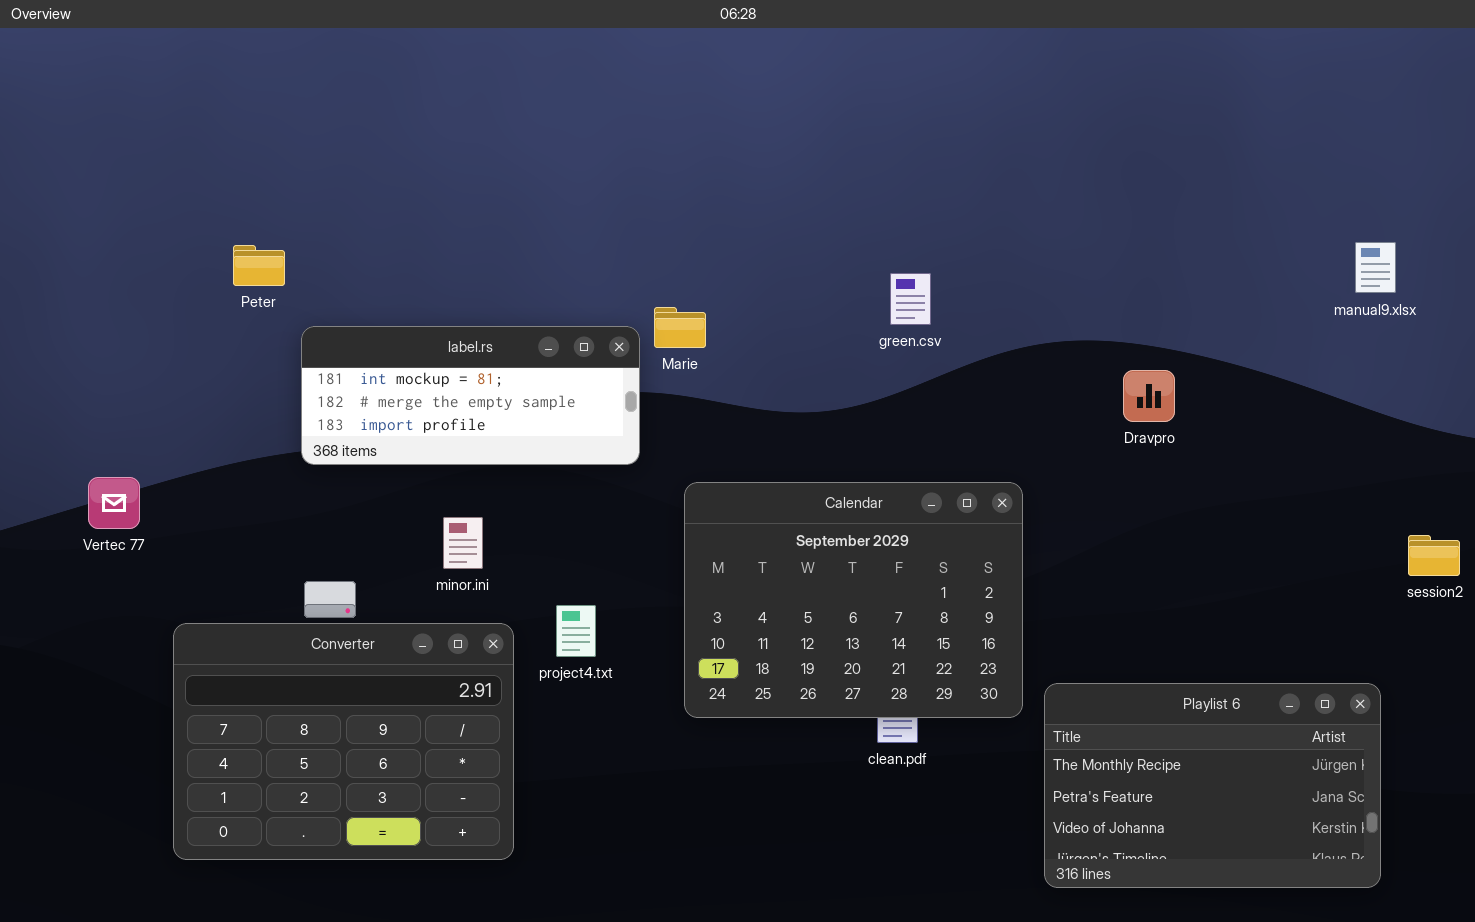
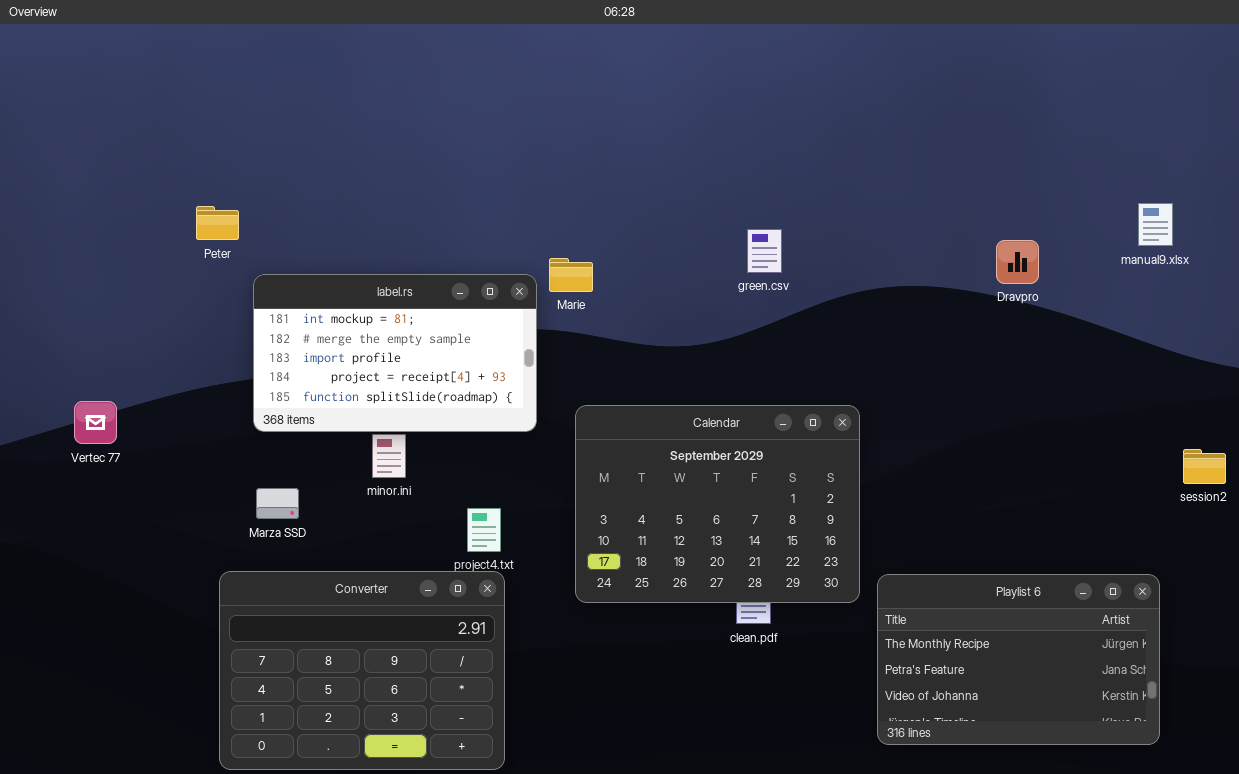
label.rs: [301,326,640,465] -> [253,274,537,432], resized
Dravpro: [1123,370,1175,422] -> [996,240,1039,284], moved
Converter: [173,623,514,860] -> [219,571,505,770], moved

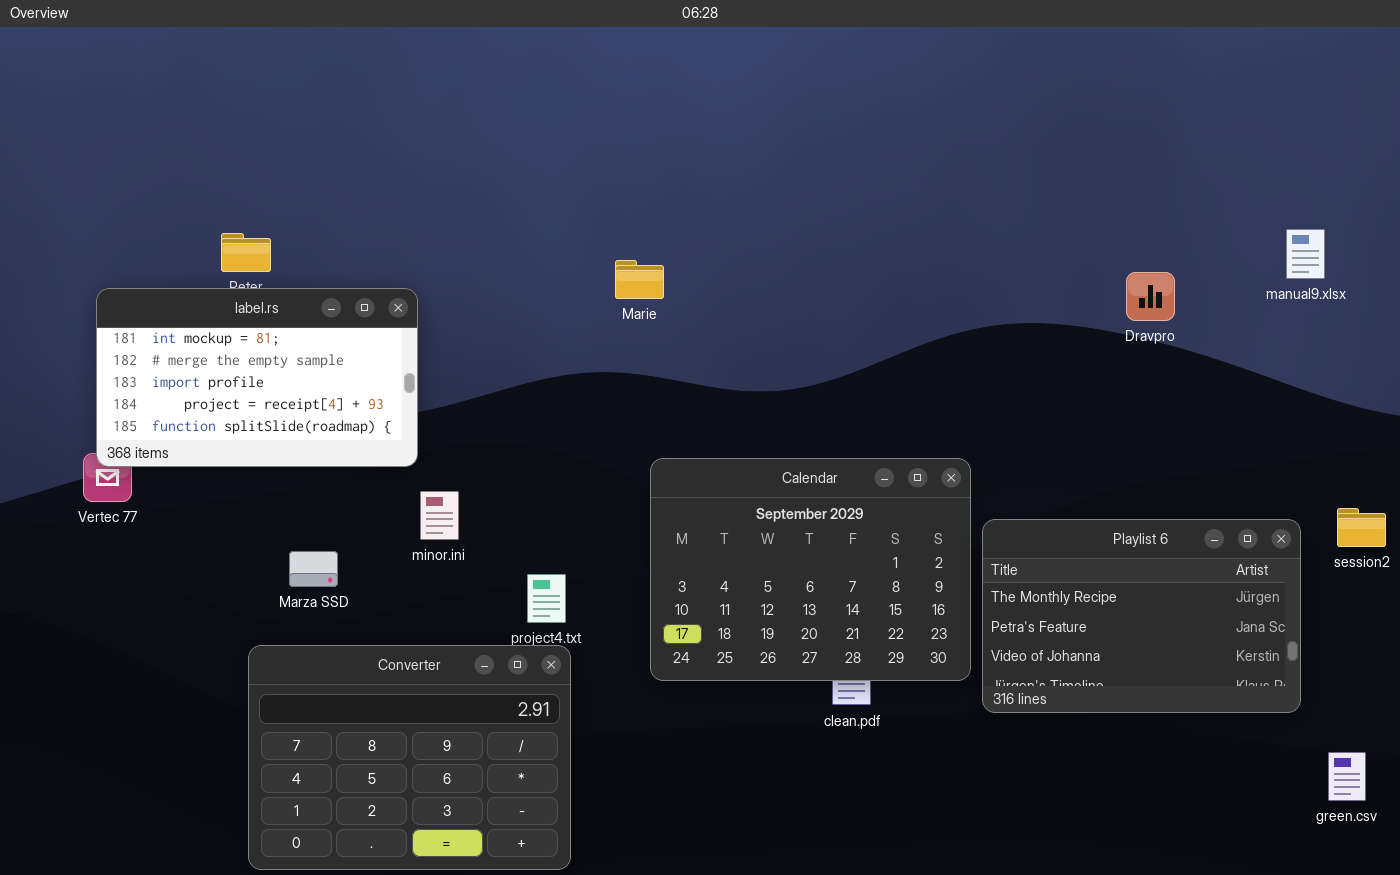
green.csv: [747,229,782,273] -> [1328,752,1366,801], moved
Marie: [549,258,593,292] -> [615,260,664,299], moved
label.rs: [253,274,537,432] -> [96,288,418,467], moved
Playlist 6: [877,574,1160,745] -> [982,519,1301,713], moved

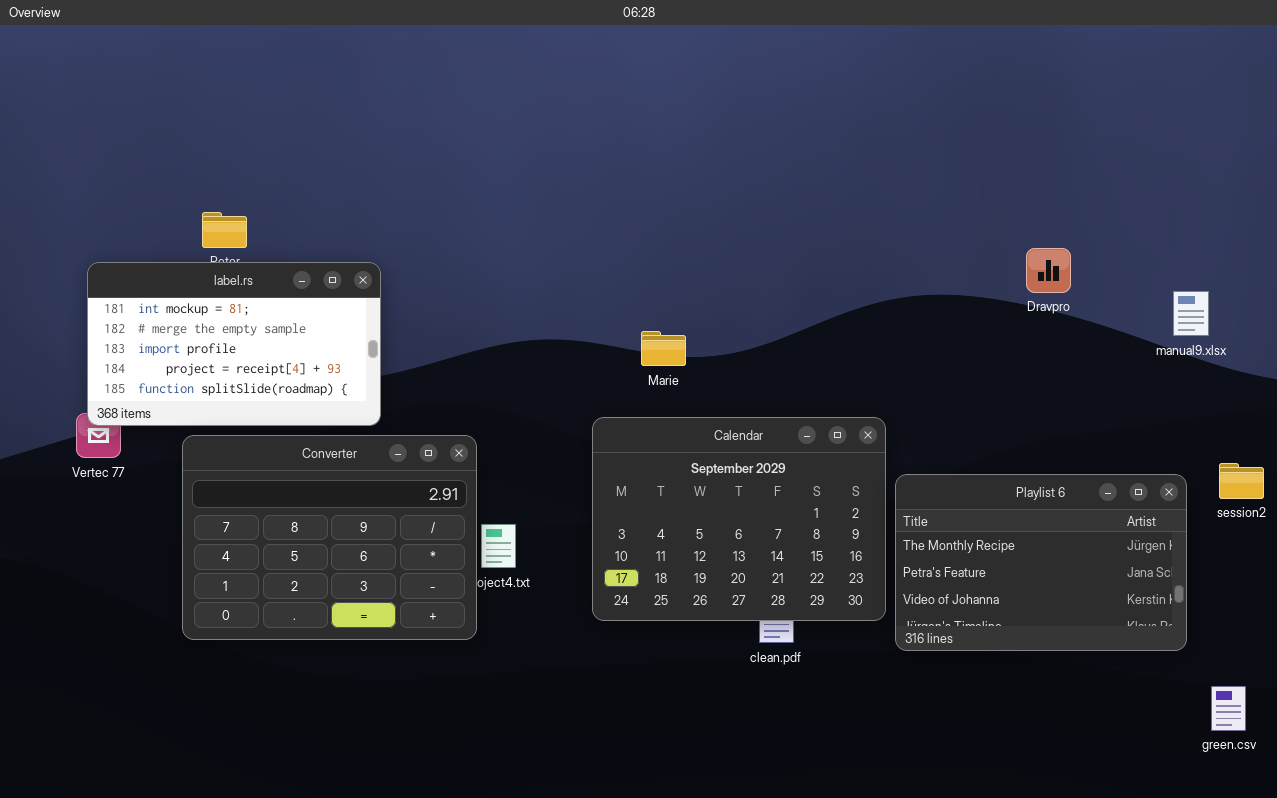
manual9.xlsx: [1286,229,1325,279] -> [1173,291,1209,336], moved
Marie: [615,260,664,299] -> [641,331,686,366], moved
Converter: [248,645,571,870] -> [182,435,477,640], moved

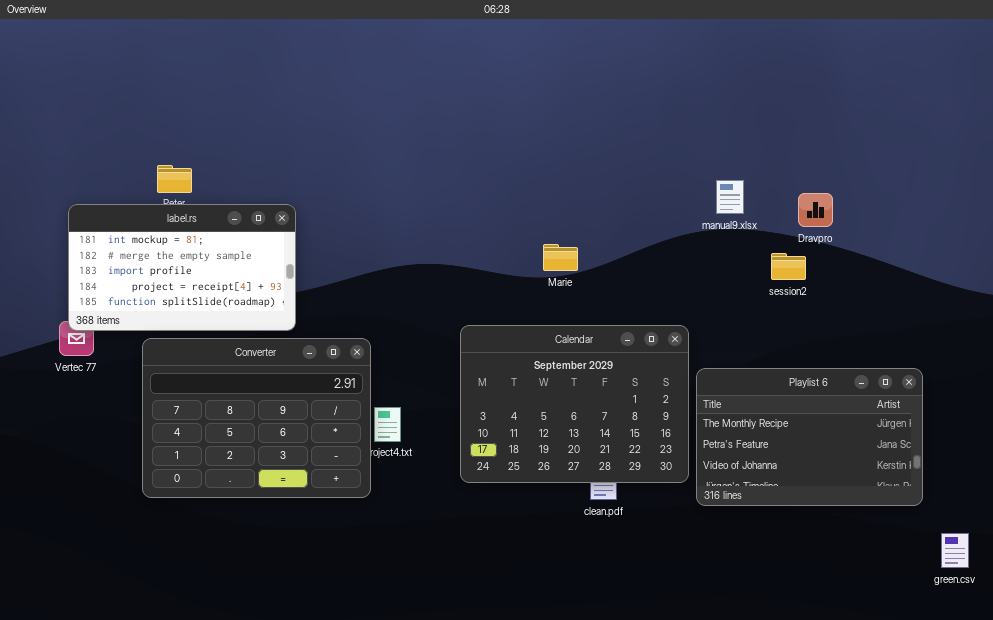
manual9.xlsx: [1173,291,1209,336] -> [716,180,744,214], moved
Marie: [641,331,686,366] -> [543,244,578,271], moved
session2: [1219,463,1264,499] -> [771,253,806,280], moved

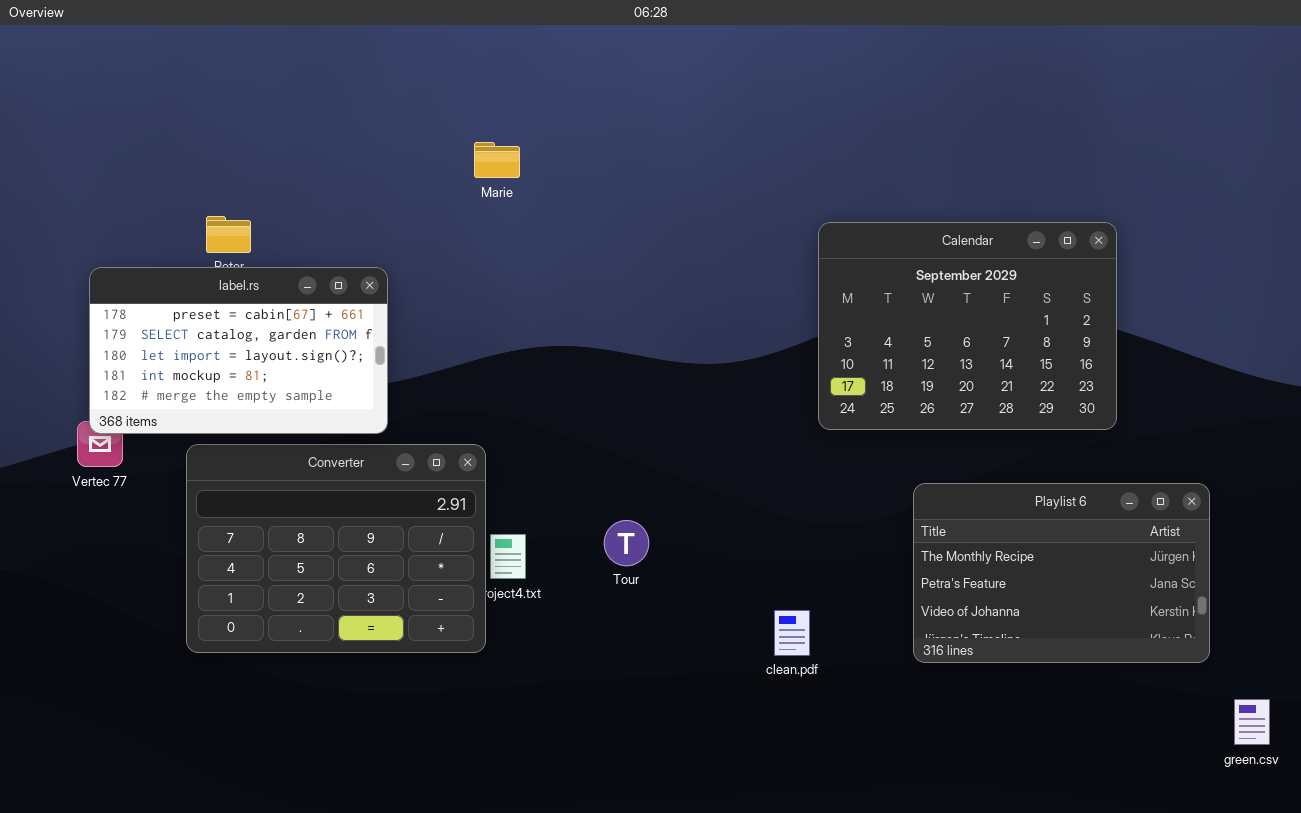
label.rs: [68,204,296,331] -> [89,267,388,434], scrolled up 3 rows
Marie: [543,244,578,271] -> [474,142,520,178], moved
Calendar: [460,325,689,483] -> [818,222,1117,430], moved

